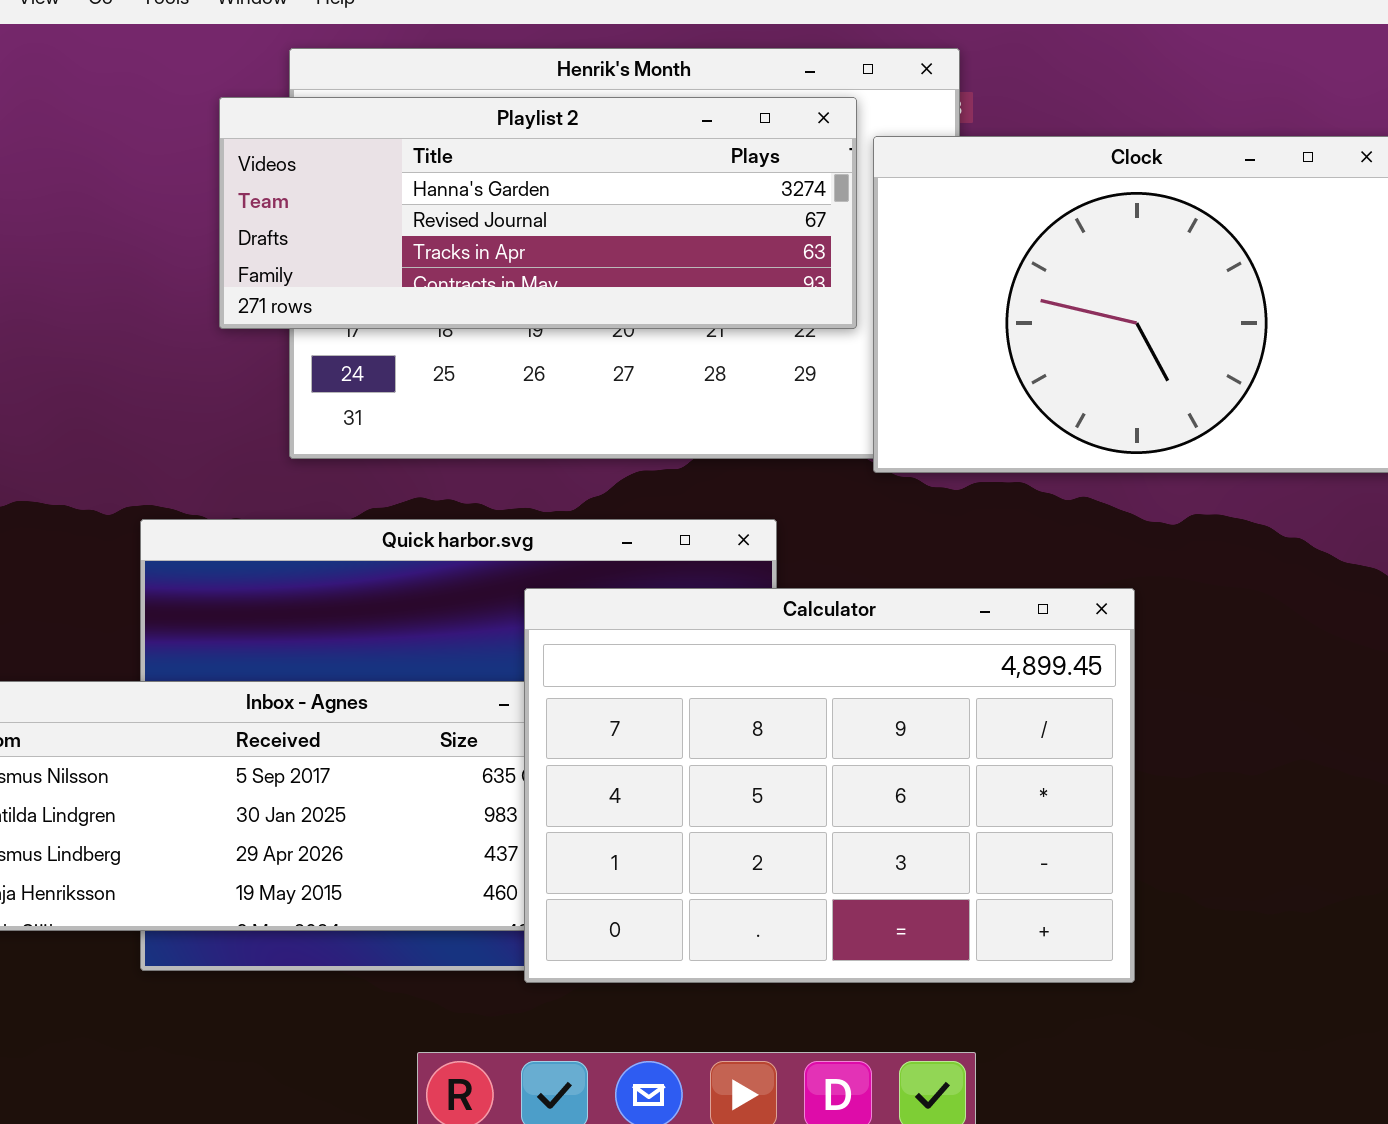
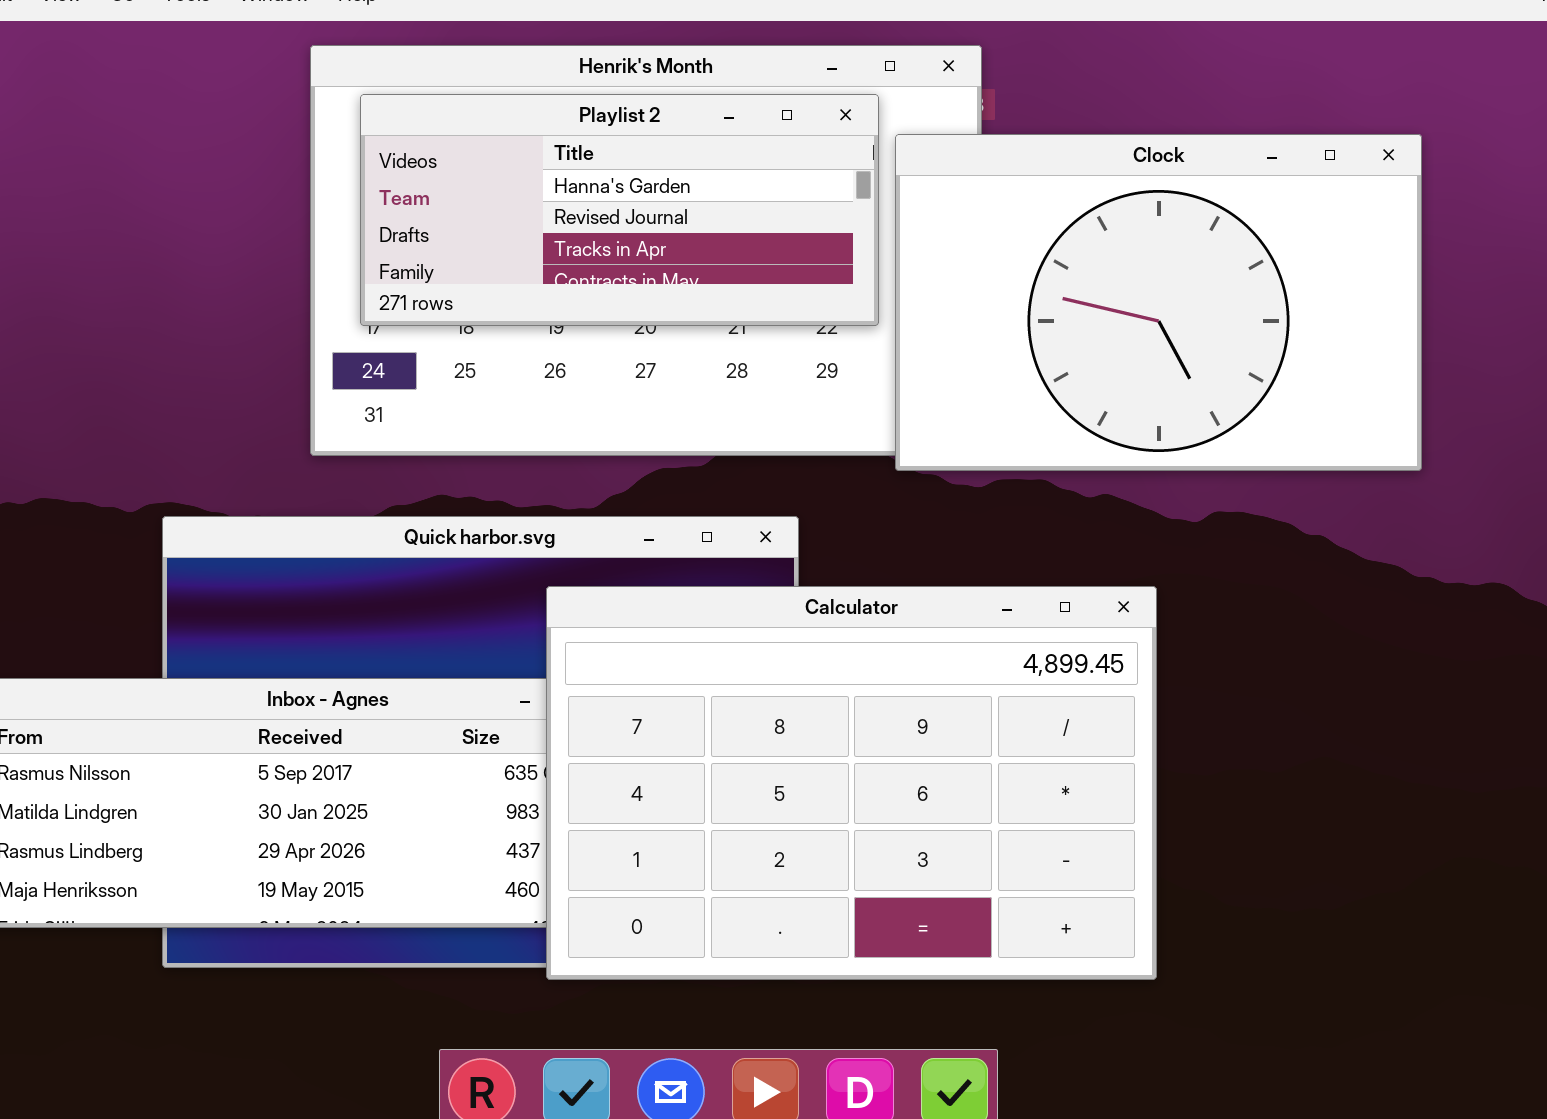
Playlist 2: [219,97,857,329] -> [360,94,879,326], resized

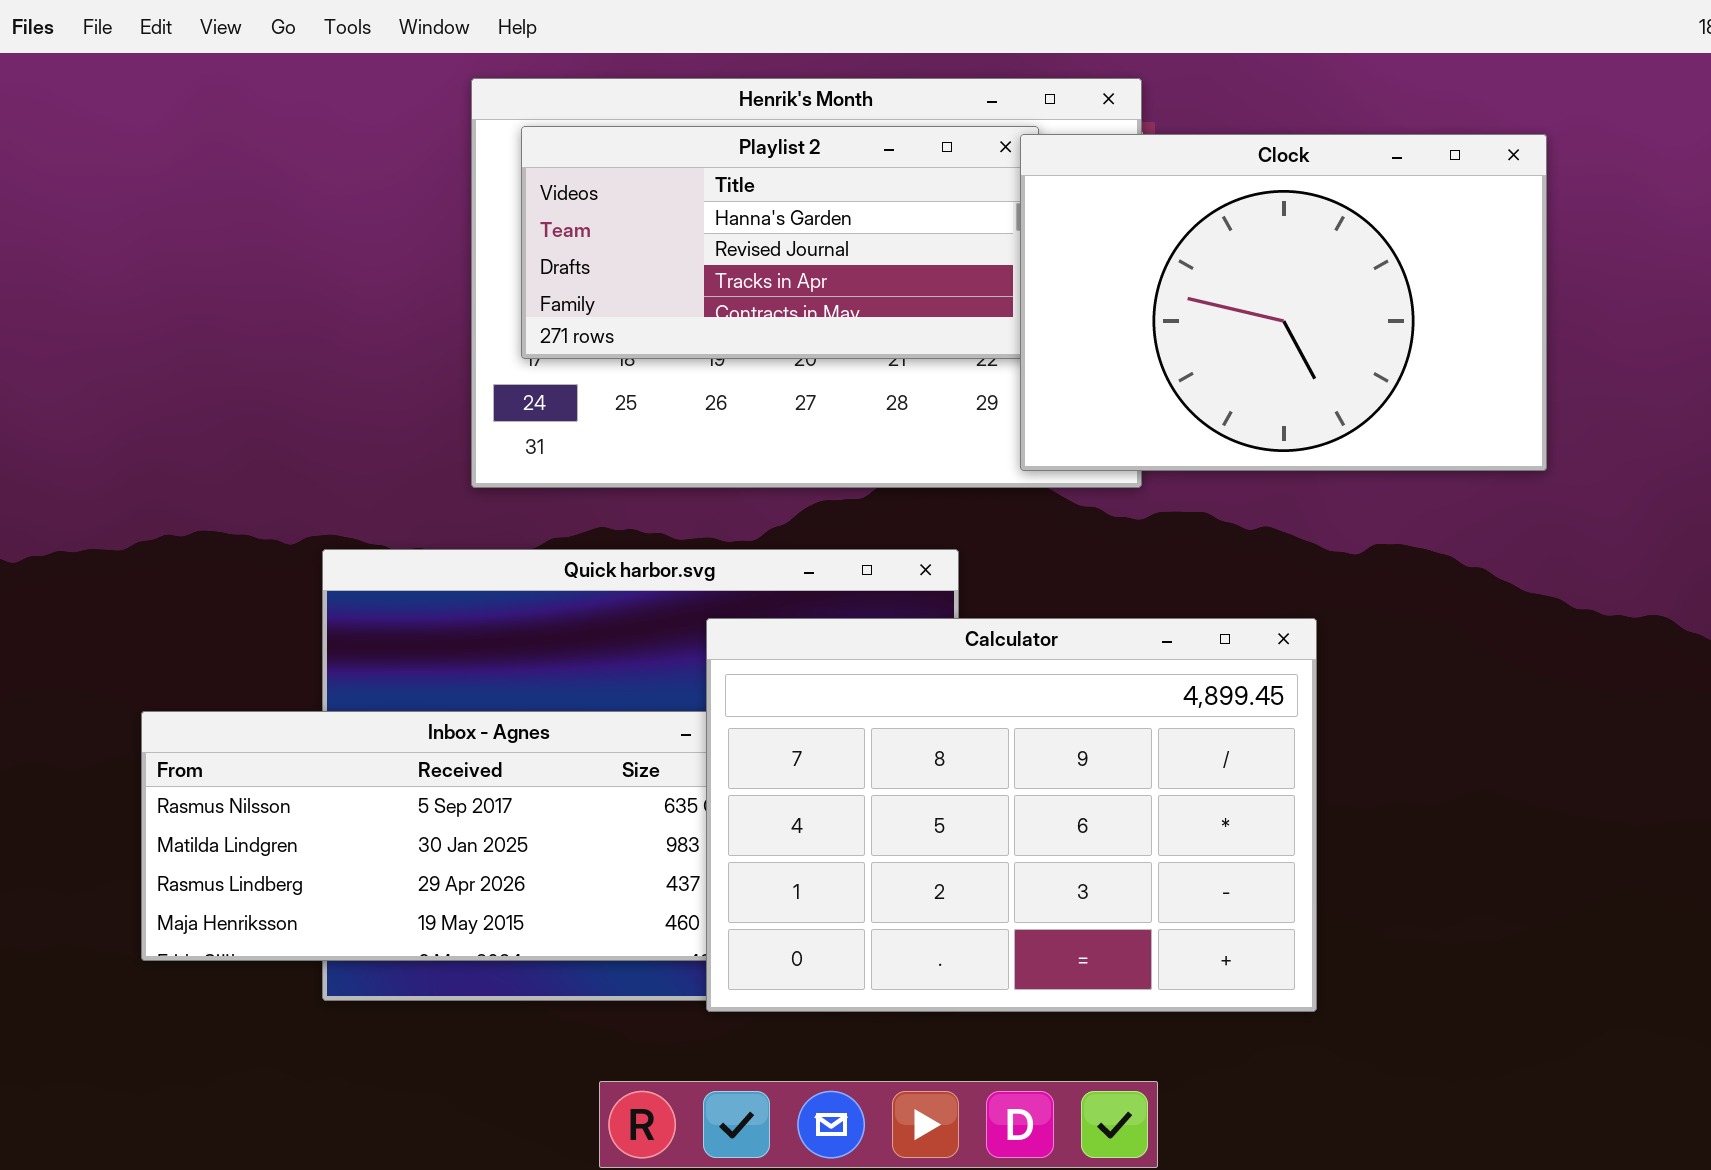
Clock: [895,134,1422,471] -> [1020,134,1547,471], moved

